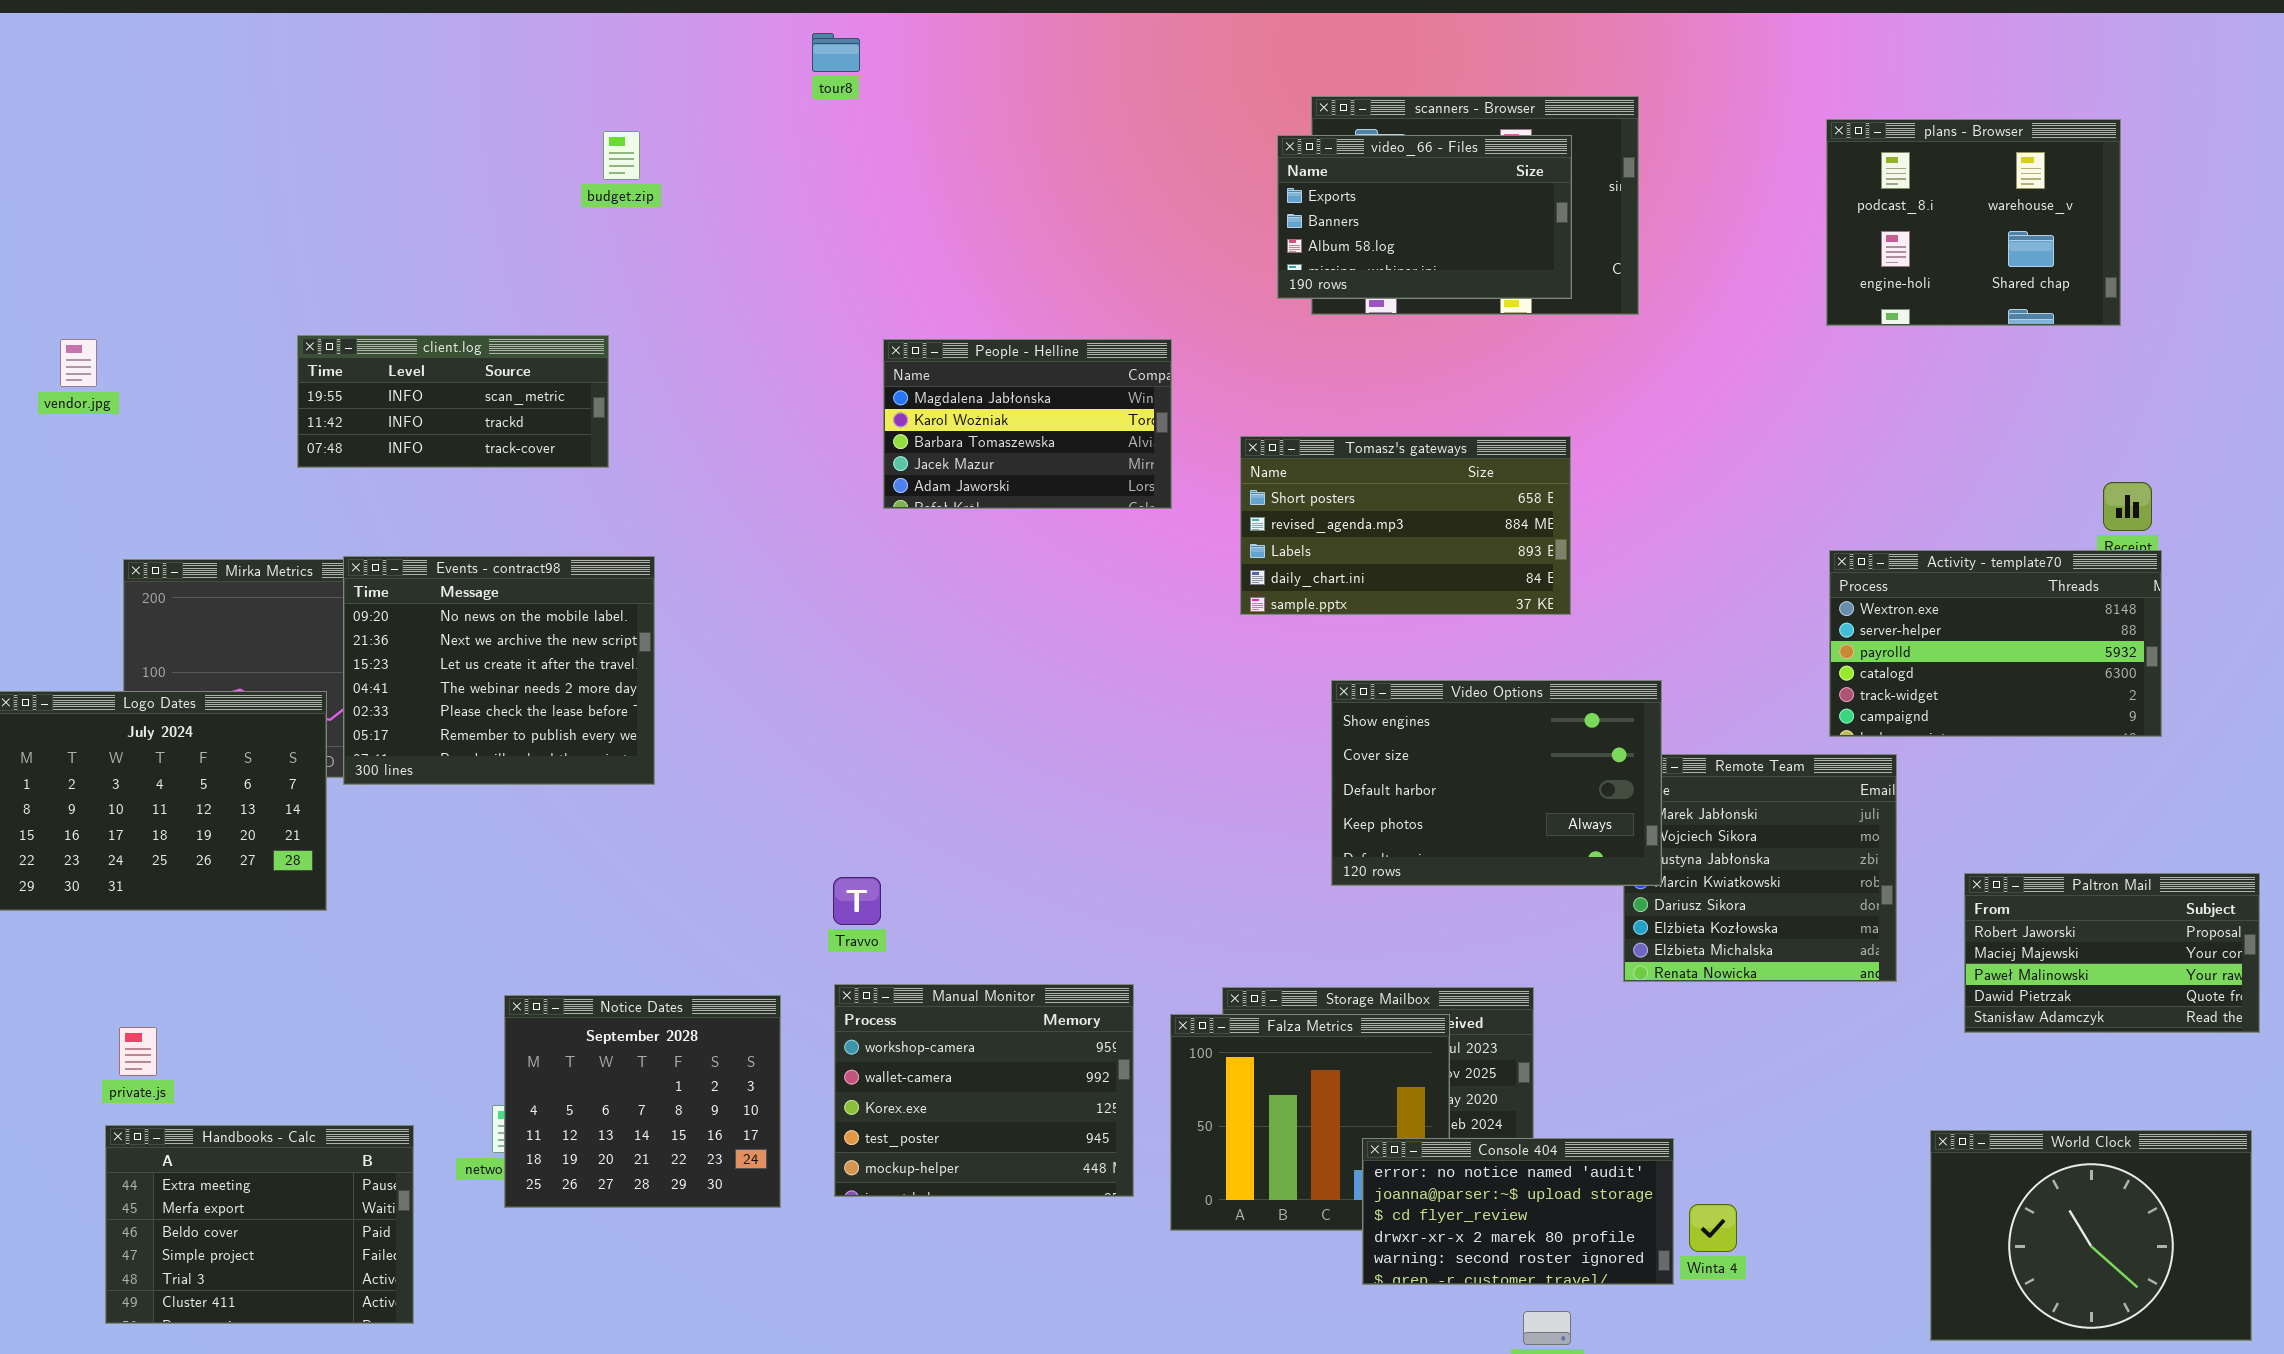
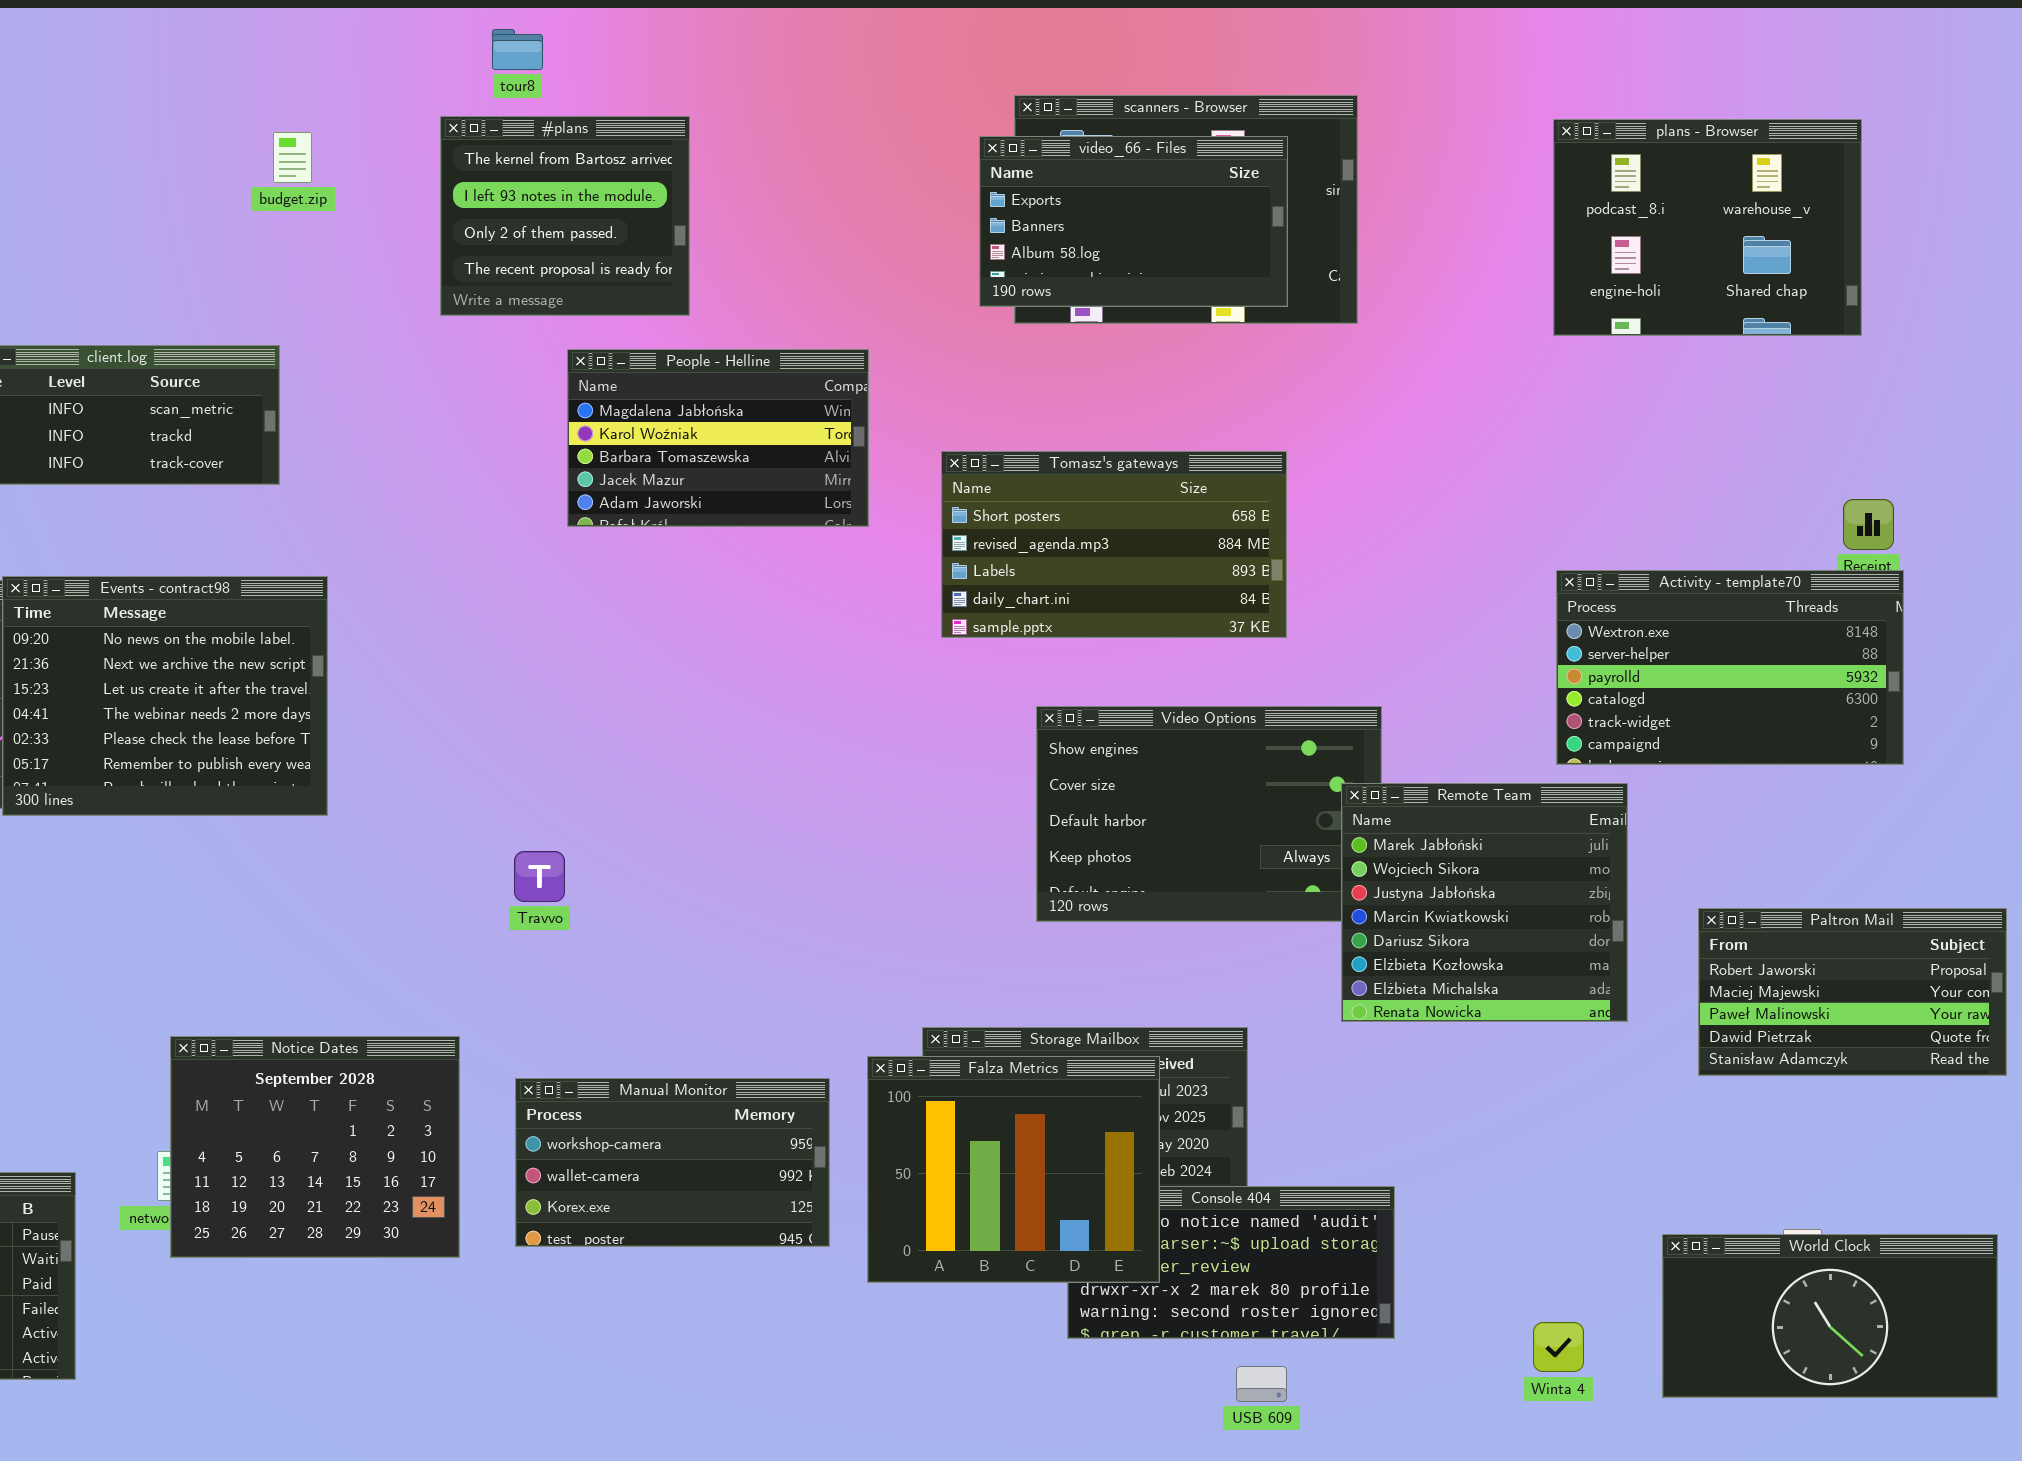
#plans: none -> [440,116,690,316], opened
Remote Team: [1623,754,1897,982] -> [1341,783,1628,1022], raised
Travvo: [833,877,881,925] -> [514,851,565,902], moved
Manual Monitor: [834,984,1134,1197] -> [515,1078,830,1247], resized
Falza Metrics: [1170,1014,1450,1231] -> [867,1056,1160,1283], raised
World Clock: [1930,1130,2252,1341] -> [1662,1234,1998,1398], resized
Winta 4: [1689,1204,1737,1252] -> [1533,1322,1584,1372], moved

